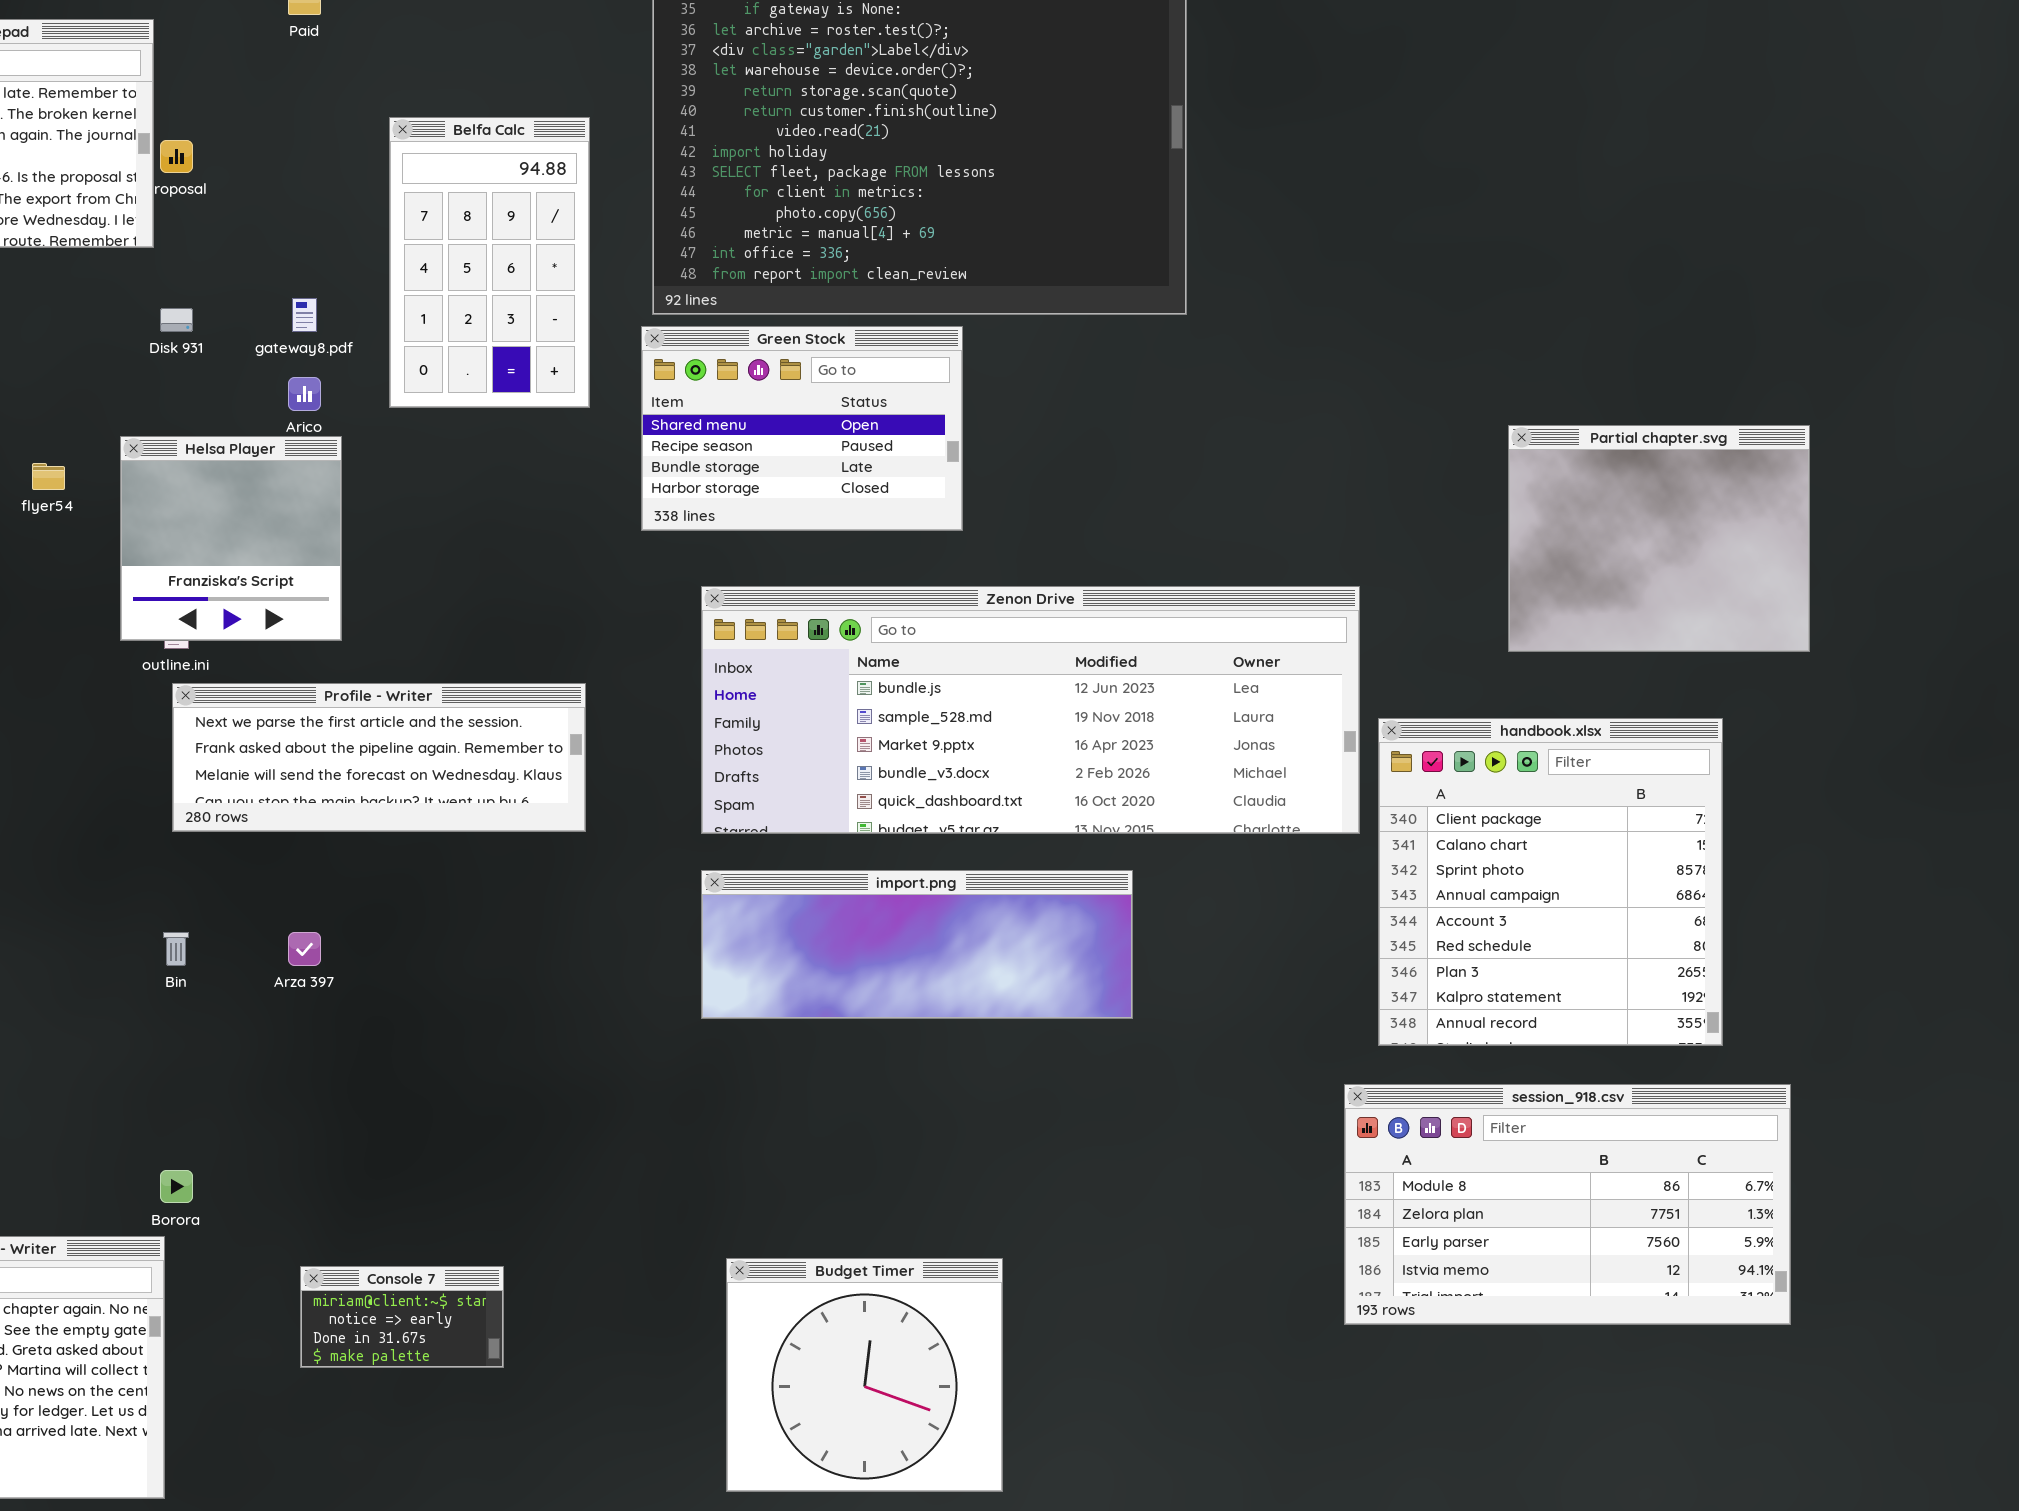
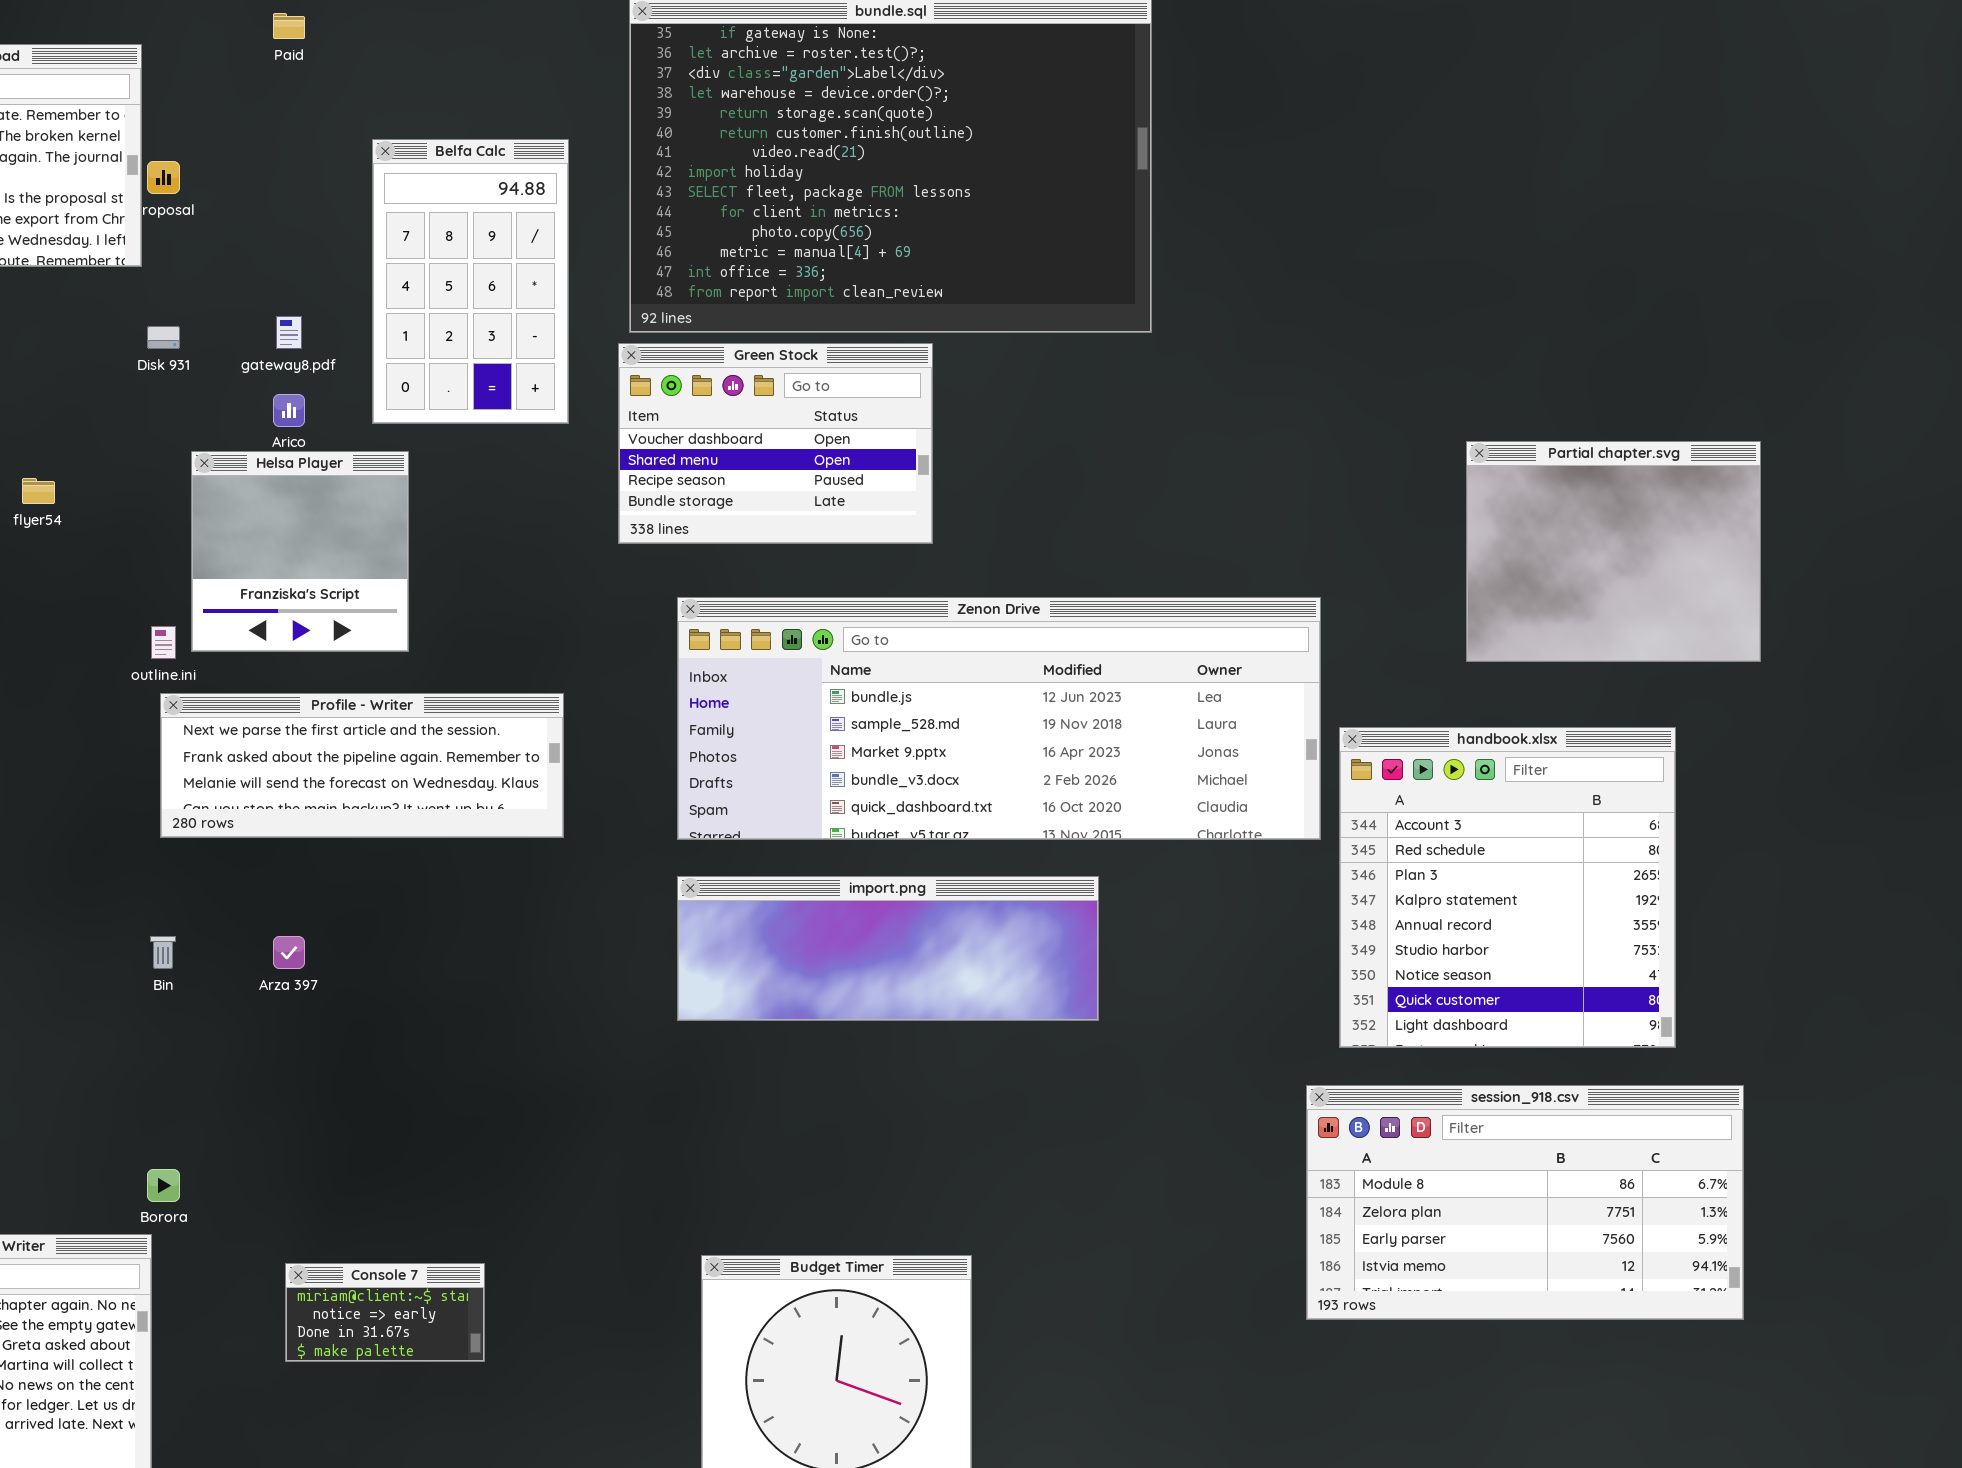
Green Stock: [641,326,963,531] -> [618,343,933,544], scrolled up 1 row
Helsa Player: [120,436,342,641] -> [191,451,409,652], moved
handbook.xlsx: [1378,718,1723,1046] -> [1339,727,1676,1048], scrolled down 4 rows

